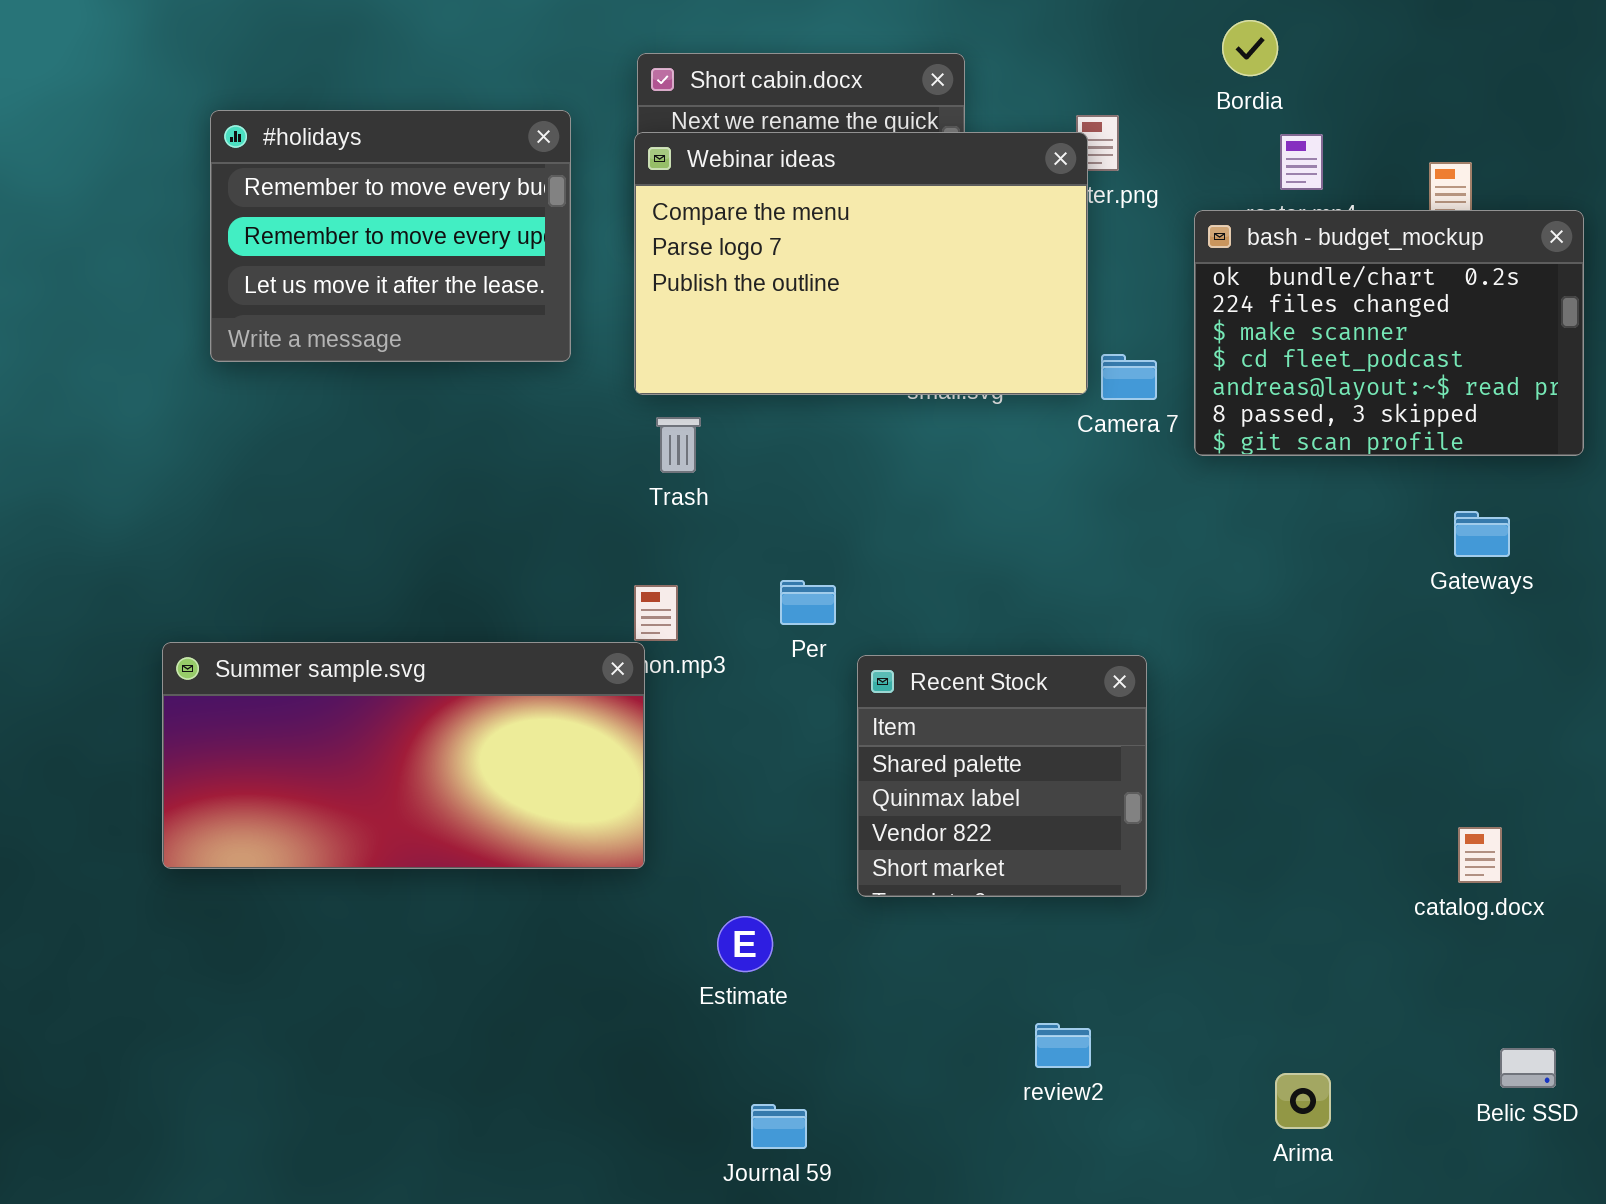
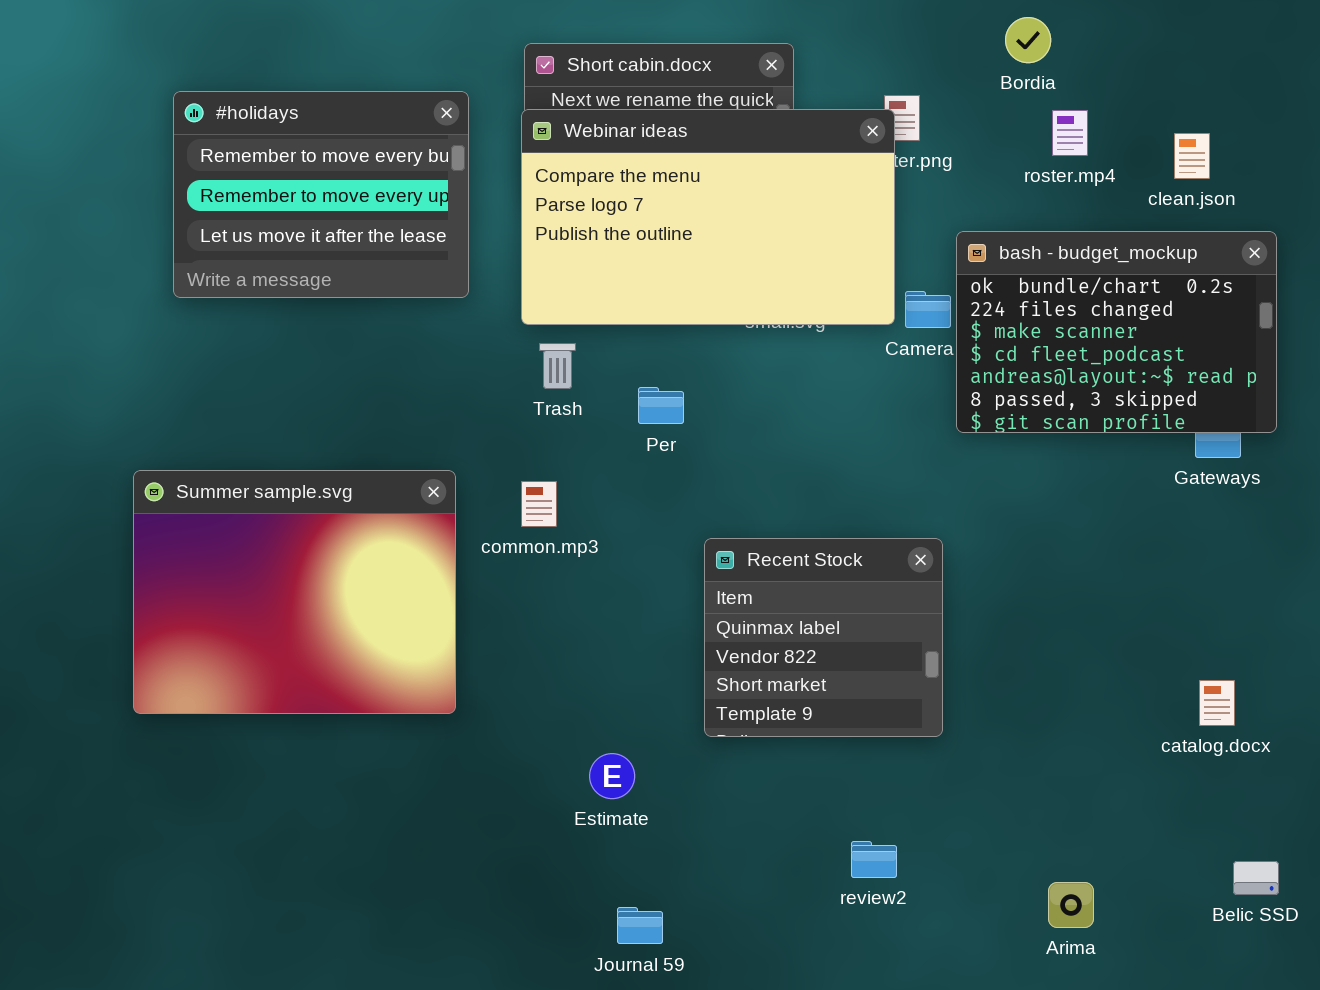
bash - budget_mockup: [1194,210,1584,456] -> [956,231,1277,433], moved
Per: [780,580,836,625] -> [638,387,684,424], moved
Summer sample.svg: [162,642,645,869] -> [133,470,456,714], resized
Recent Stock: [857,655,1147,897] -> [704,538,943,737], scrolled down 1 row

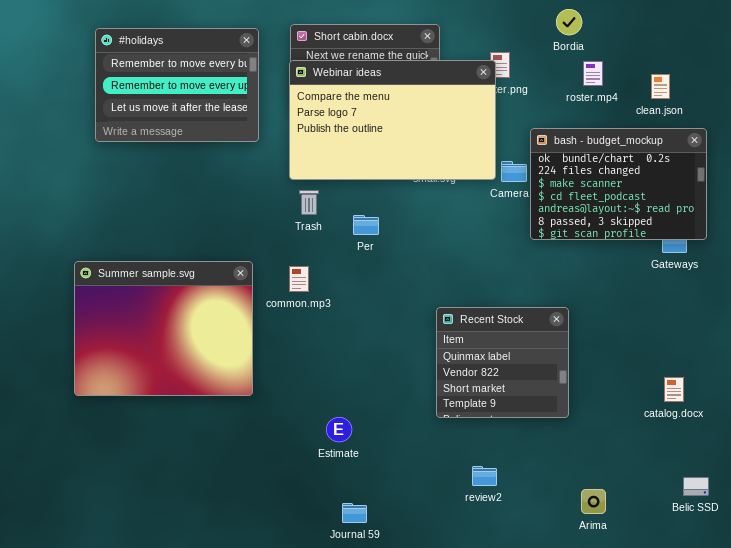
#holidays: [173,91,469,298] -> [95,28,259,142], moved
Recent Stock: [704,538,943,737] -> [436,307,569,418], moved

